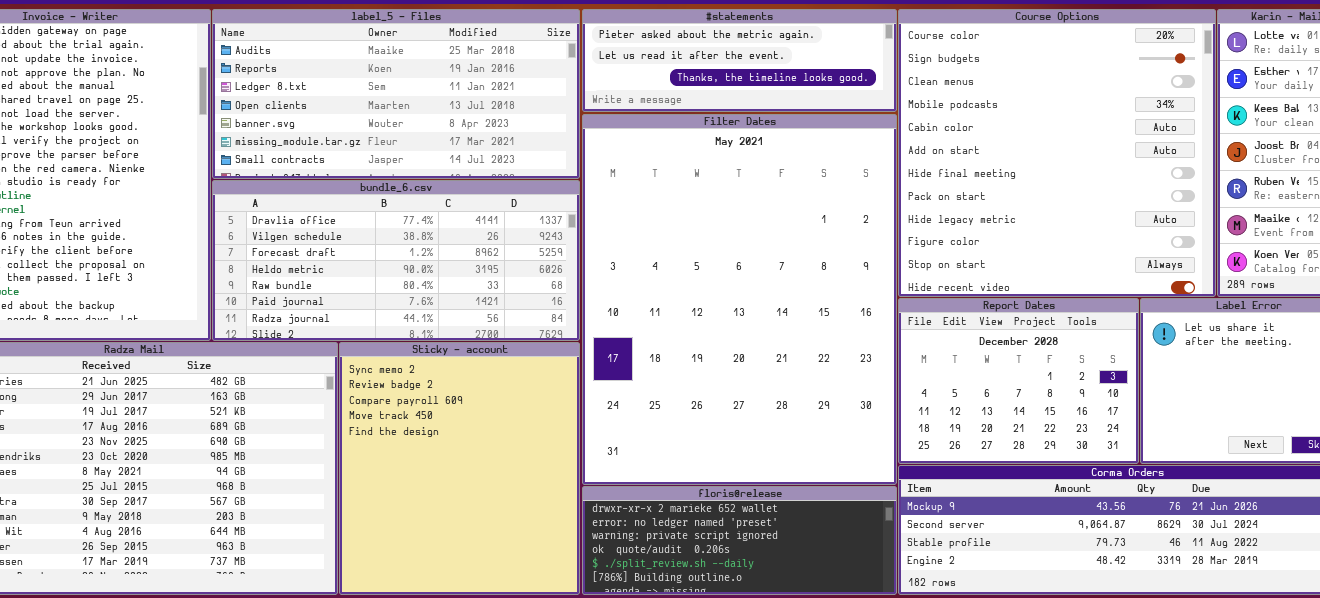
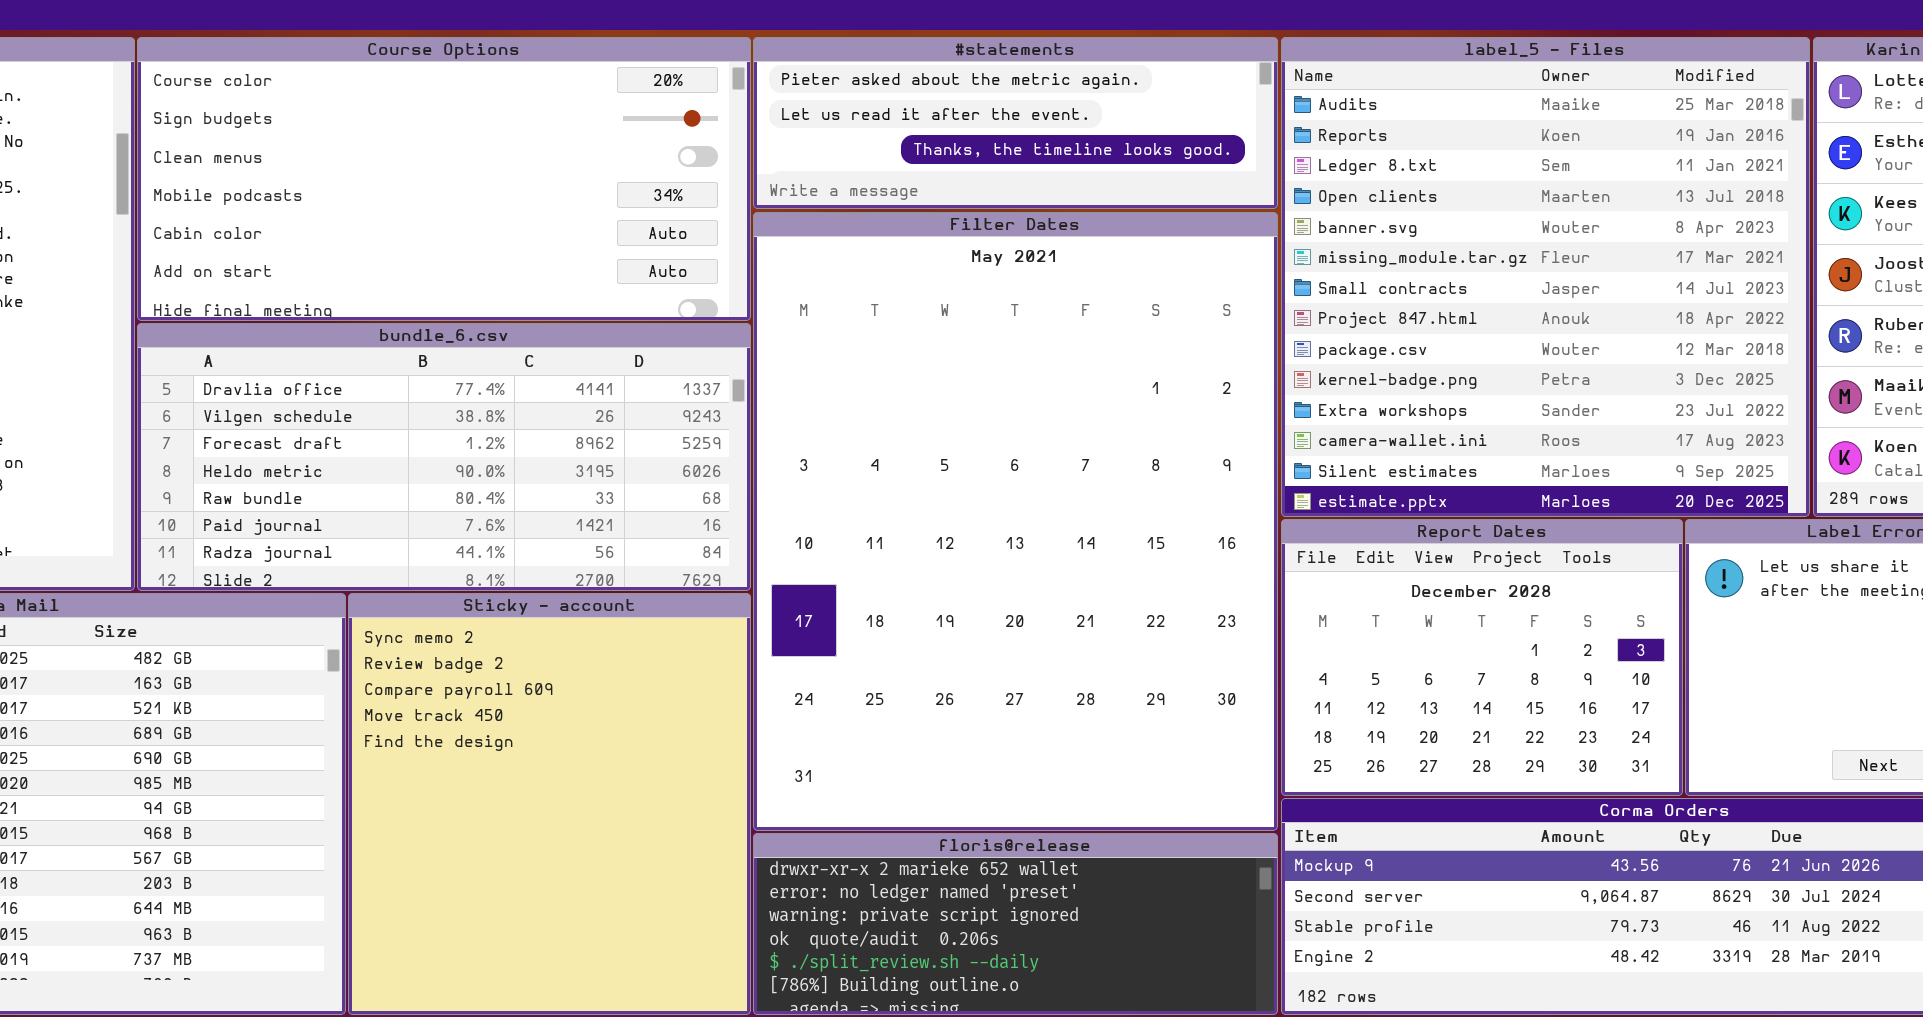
label_5 - Files: [212,9,580,179] -> [1281,37,1810,517], moved, resized
Course Options: [898,9,1216,297] -> [137,37,751,321], moved, resized

